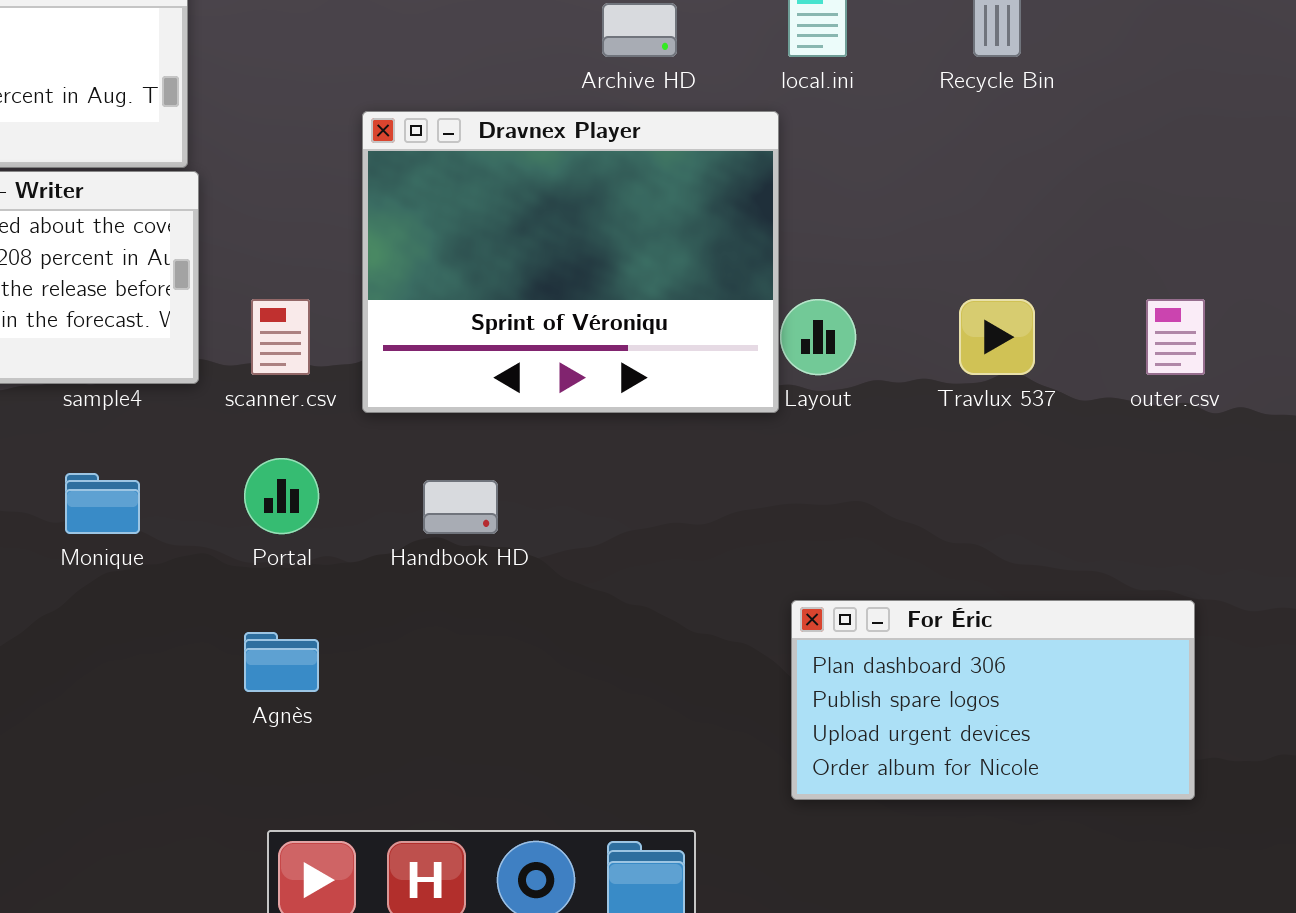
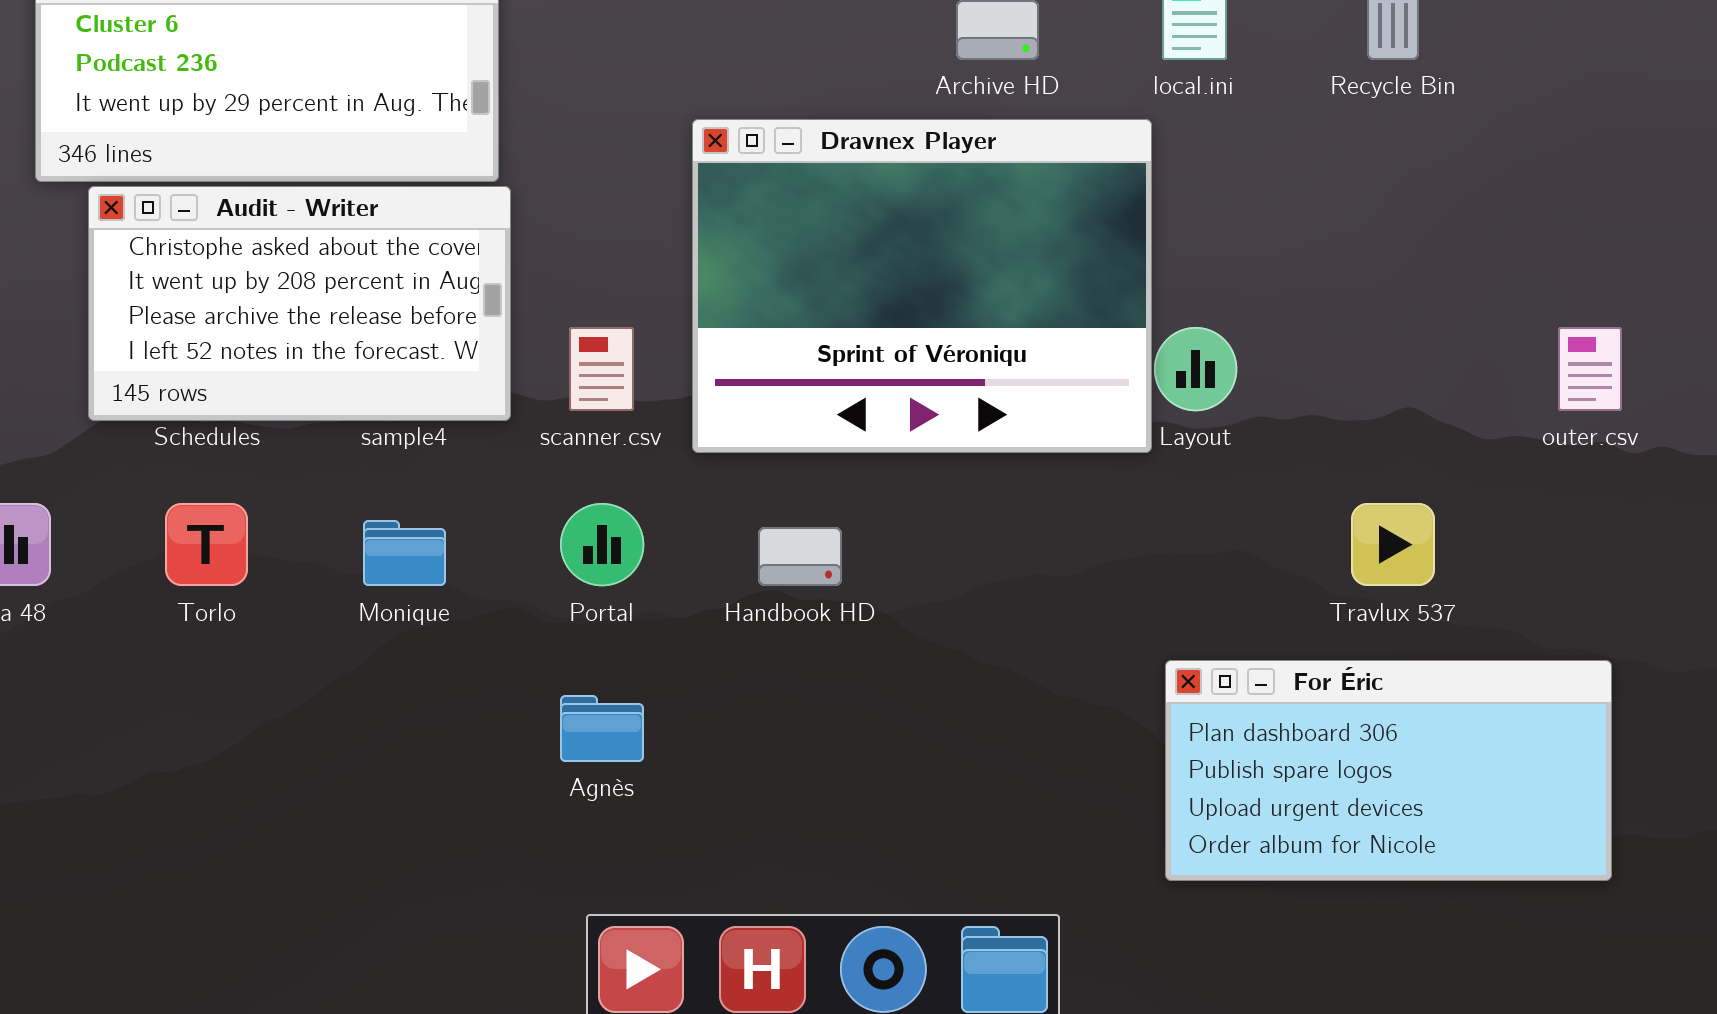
Travlux 537: [959,299,1035,375] -> [1351,503,1435,586], moved

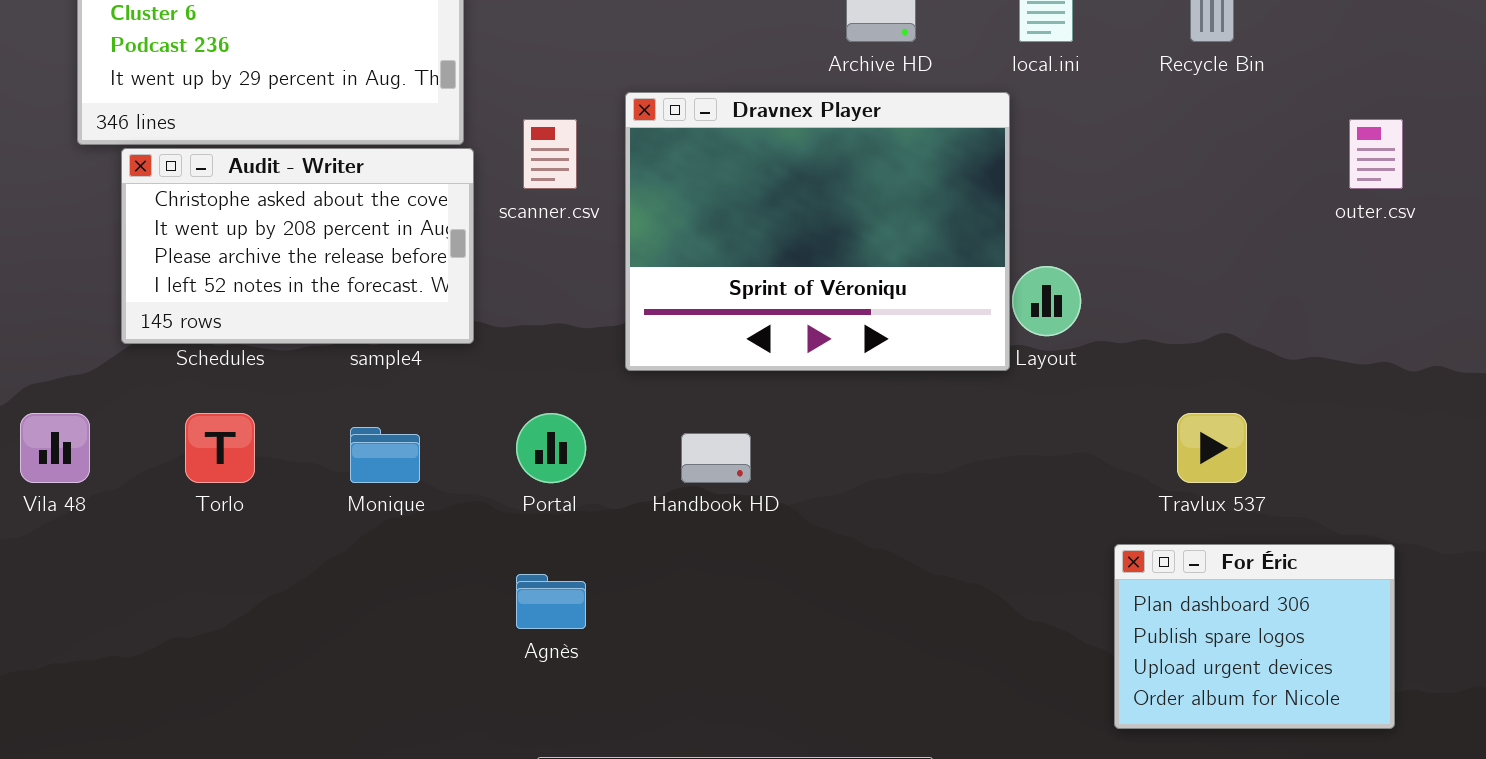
scanner.csv: [569,327,634,411] -> [523,119,577,189], moved
outer.csv: [1558,327,1622,411] -> [1349,119,1403,189], moved
For Éric: [1165,660,1612,881] -> [1114,544,1395,729], resized

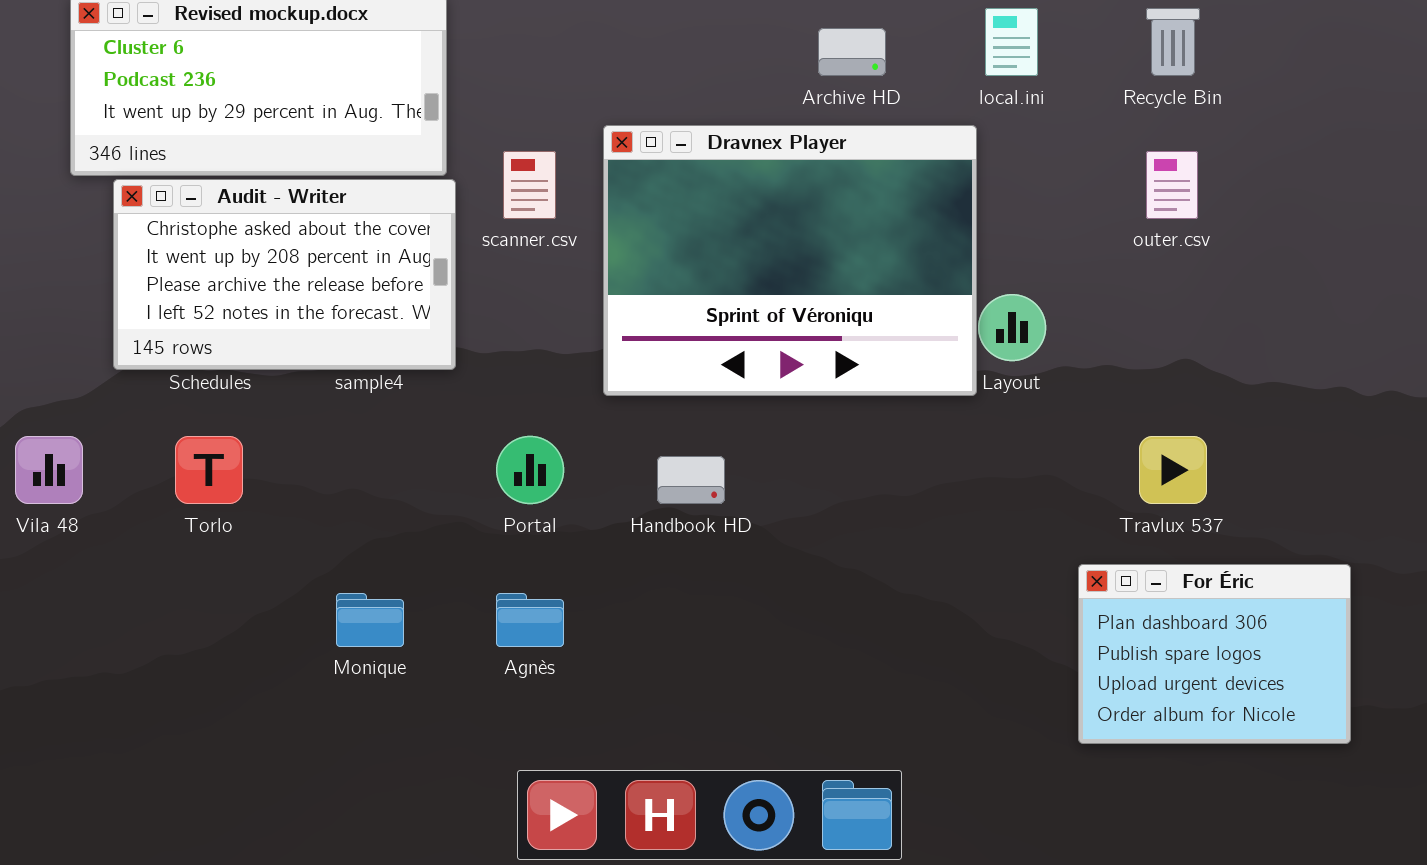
outer.csv: [1349,119,1403,189] -> [1146,151,1198,219], moved
Monique: [350,427,420,483] -> [336,593,404,647], moved

